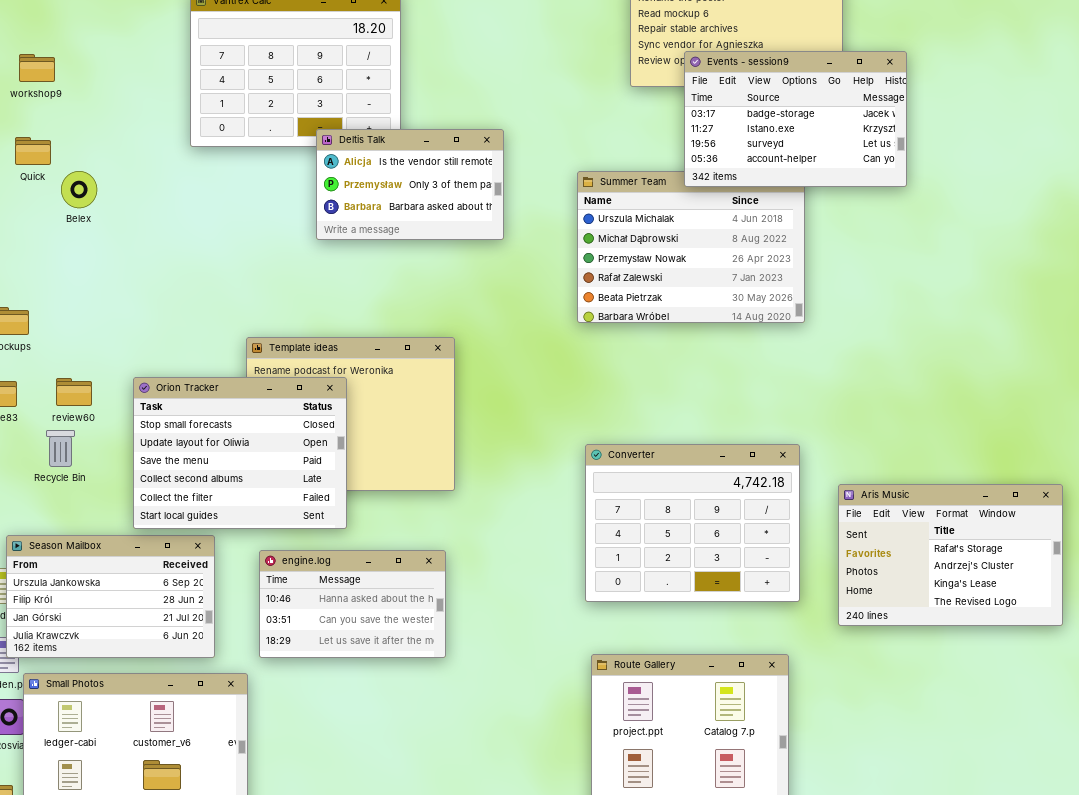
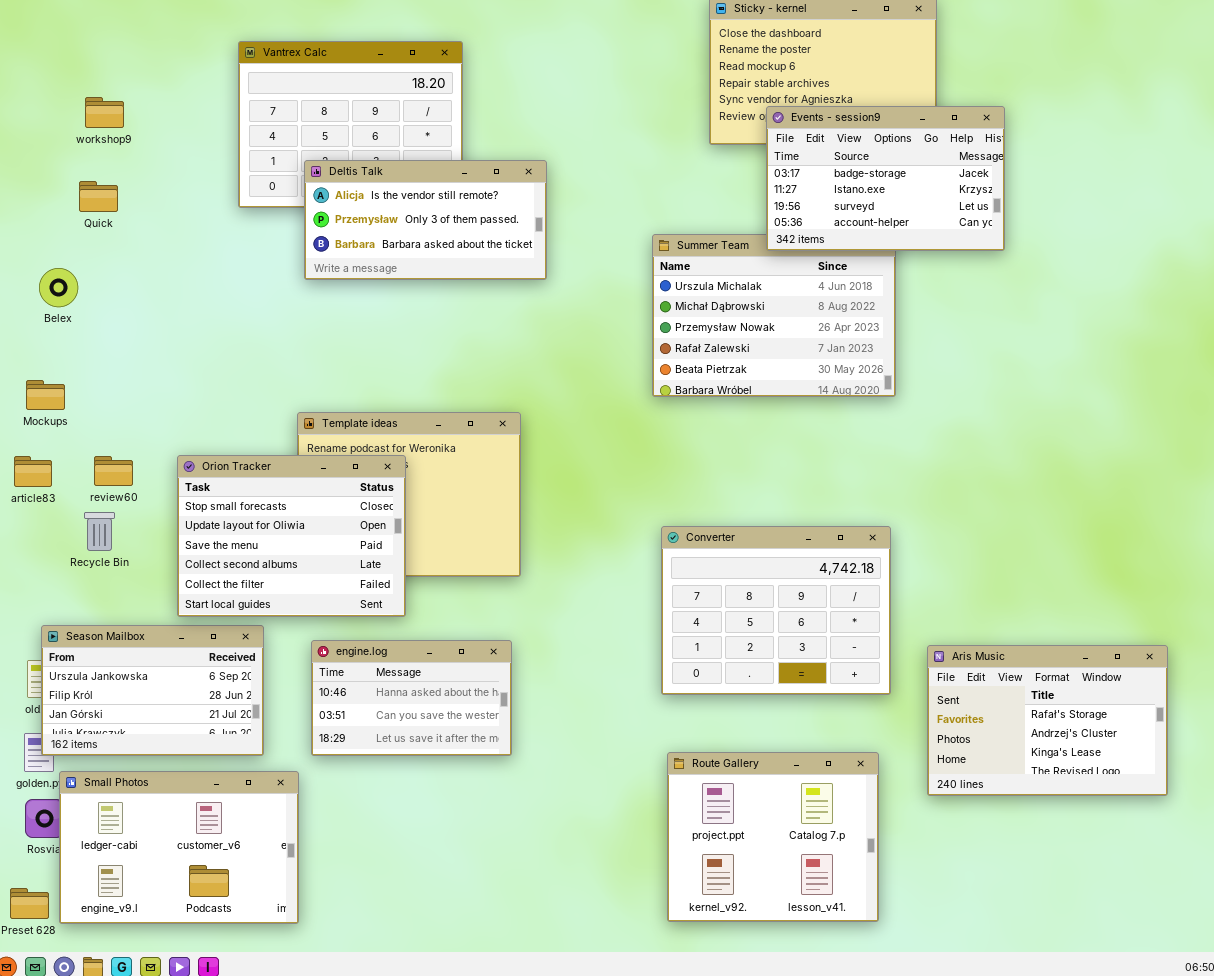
workshop9: [19,54,55,82] -> [85,97,124,128], moved
Deltis Talk: [316,129,504,240] -> [304,160,547,280], moved, resized
Quick: [15,137,51,165] -> [79,181,118,212], moved
Belex: [61,171,97,208] -> [39,268,78,307], moved
Aris Music: [838,484,1063,626] -> [927,645,1168,796], moved

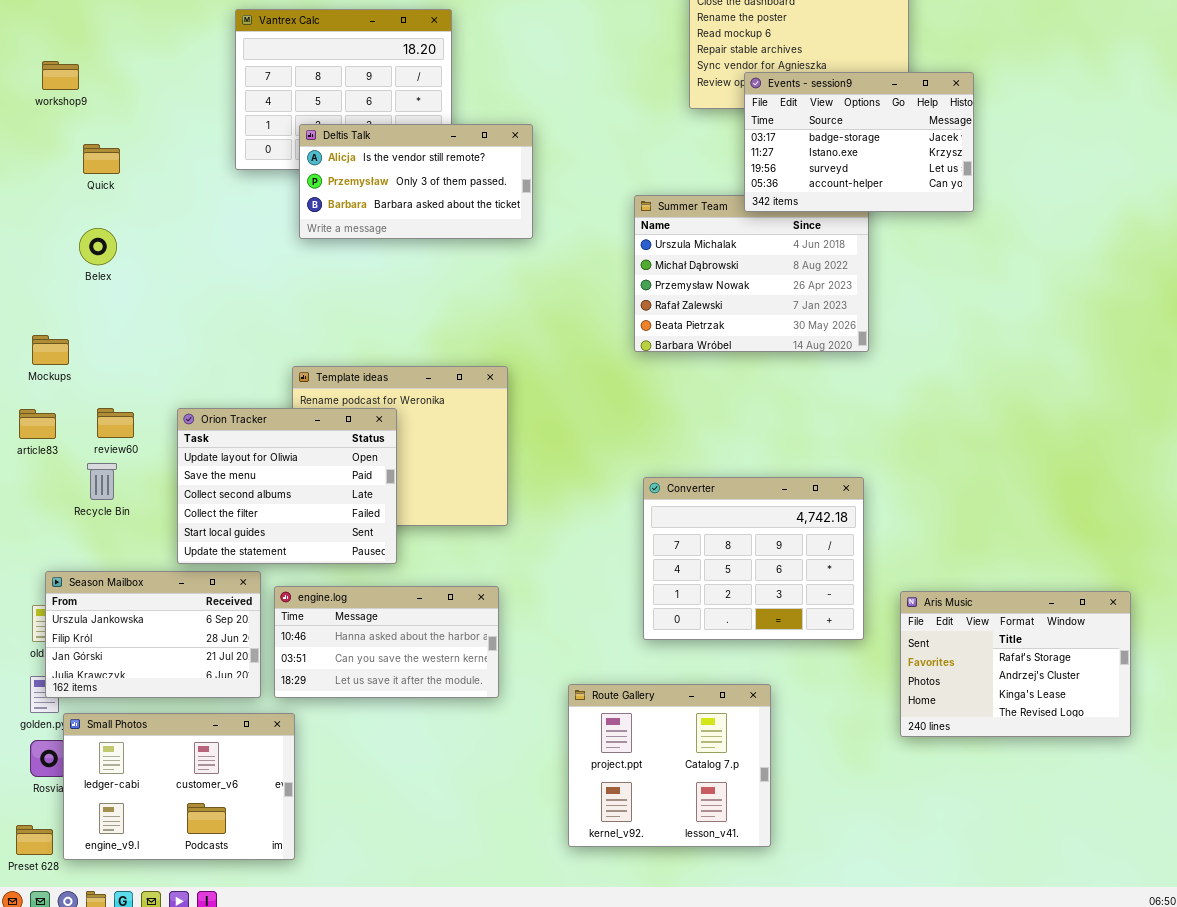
workshop9: [85,97,124,128] -> [42,61,79,90], moved
Belex: [39,268,78,307] -> [79,228,117,265], moved
Orion Tracker: [177,455,406,617] -> [177,408,397,564], scrolled down 1 row
engine.log: [311,640,512,756] -> [274,586,499,698], resized
Route Gallery: [667,752,879,922] -> [568,684,771,847], moved

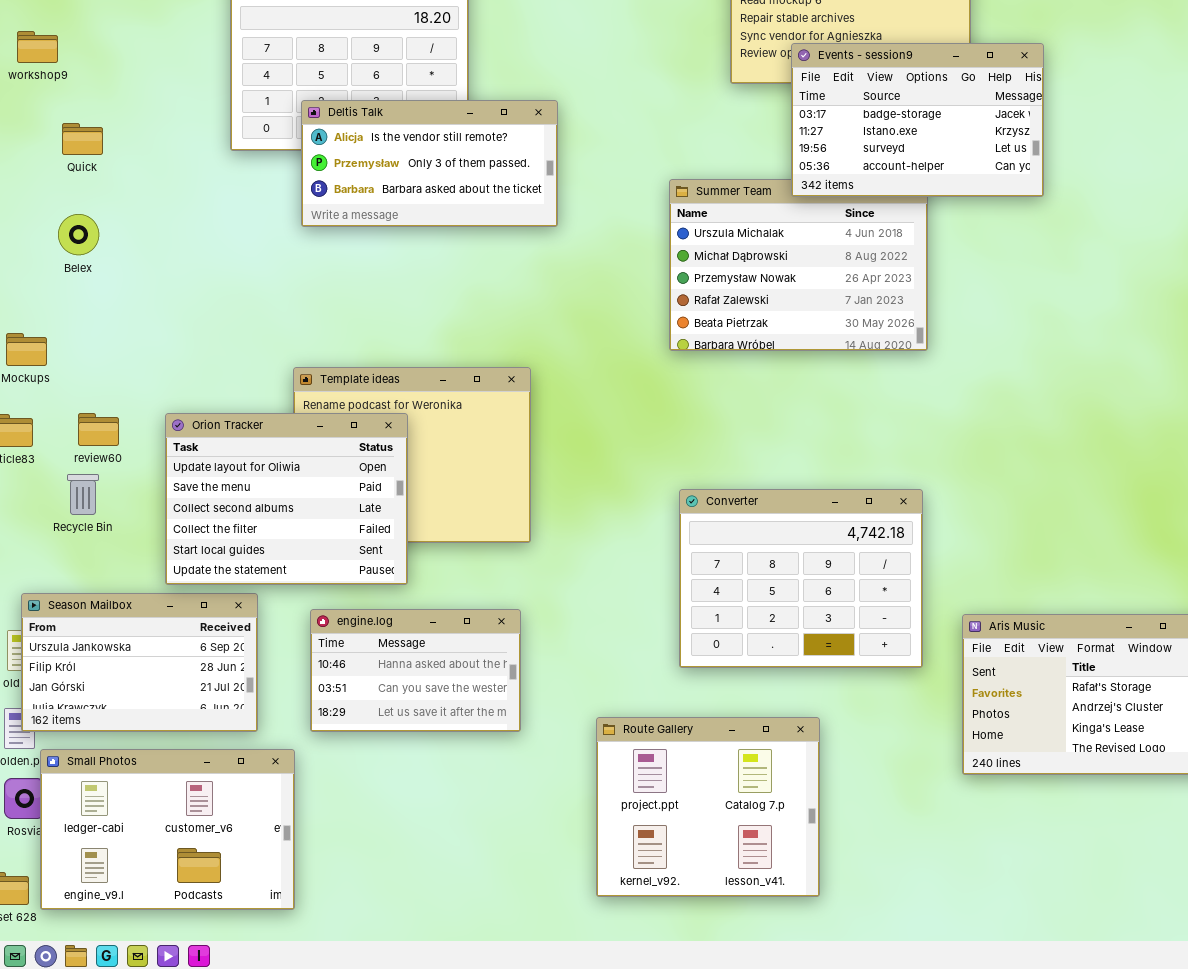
engine.log: [274,586,499,698] -> [310,609,521,732], resized

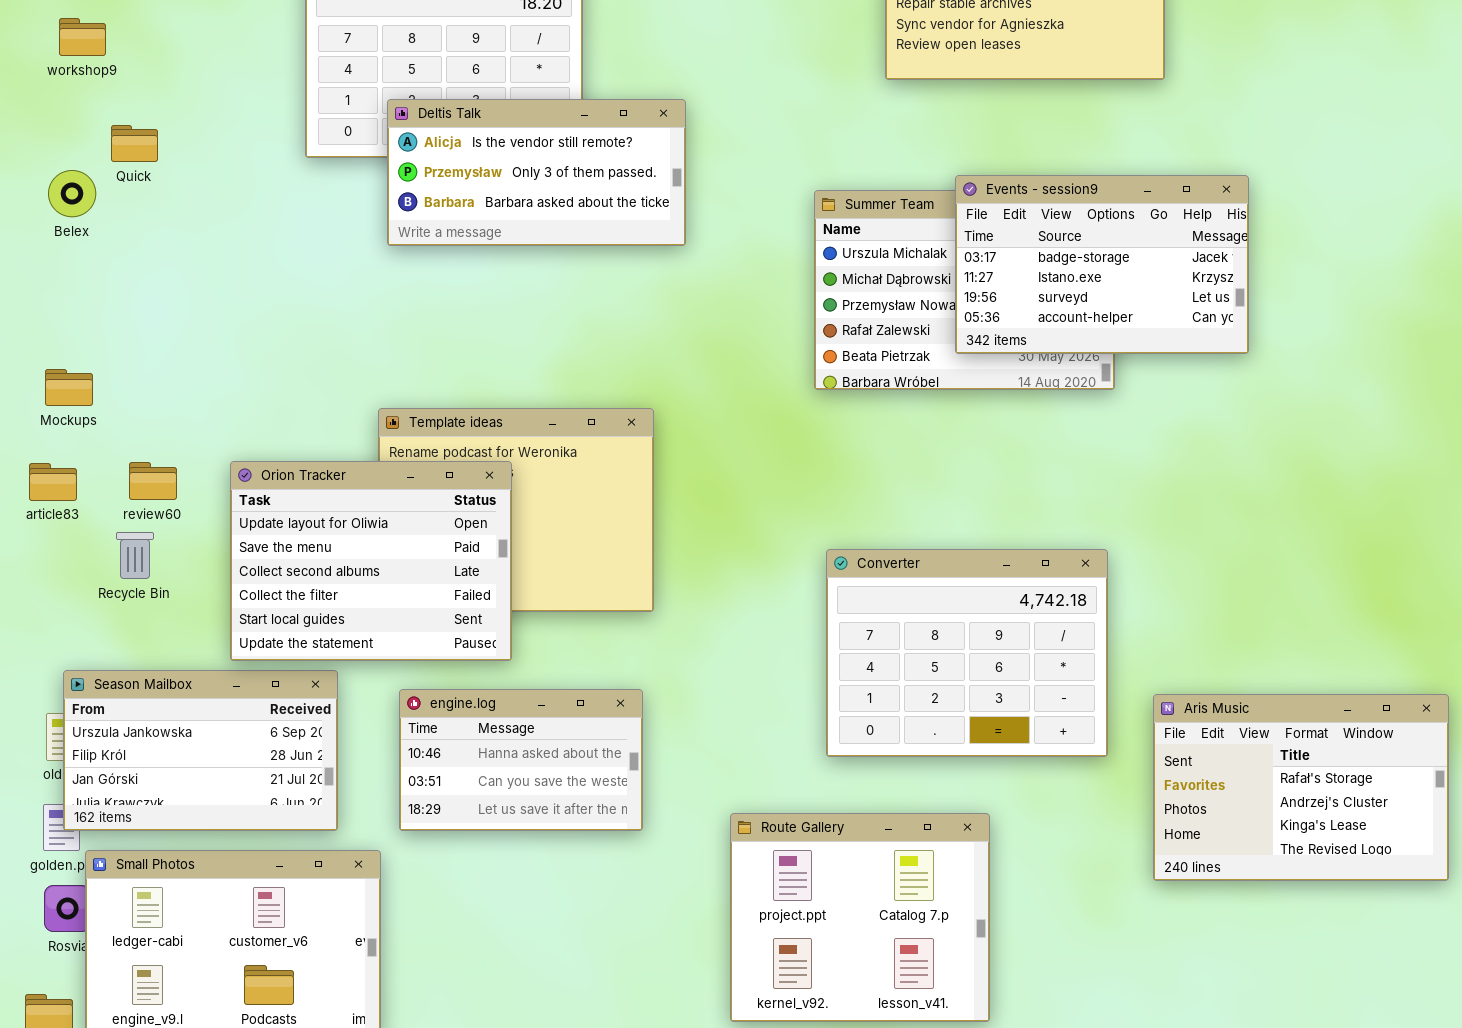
Events - session9: [791,43,1044,197] -> [955,175,1249,354], moved
Belex: [58,214,99,255] -> [48,170,96,217], moved

